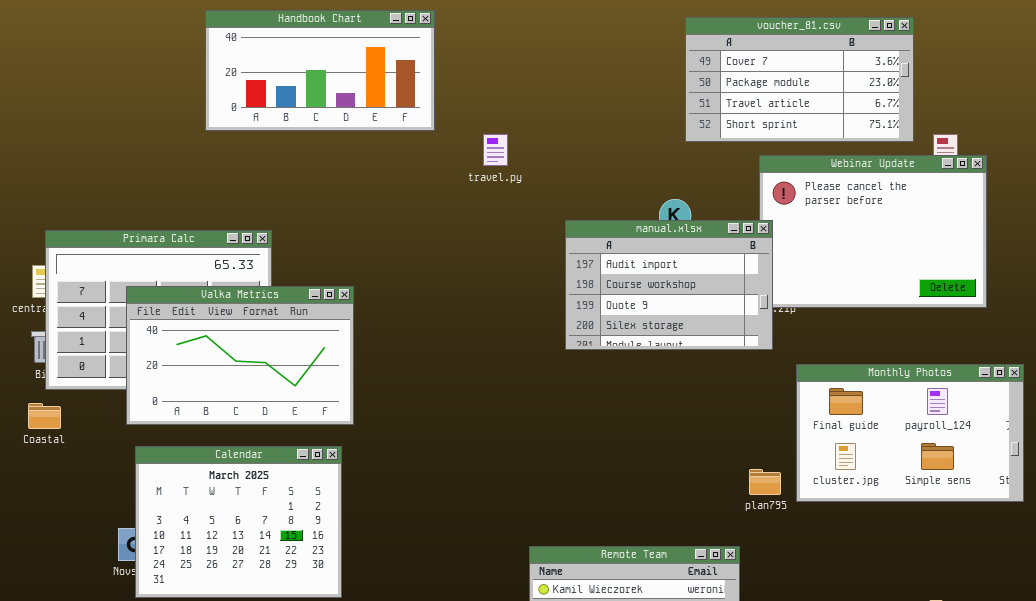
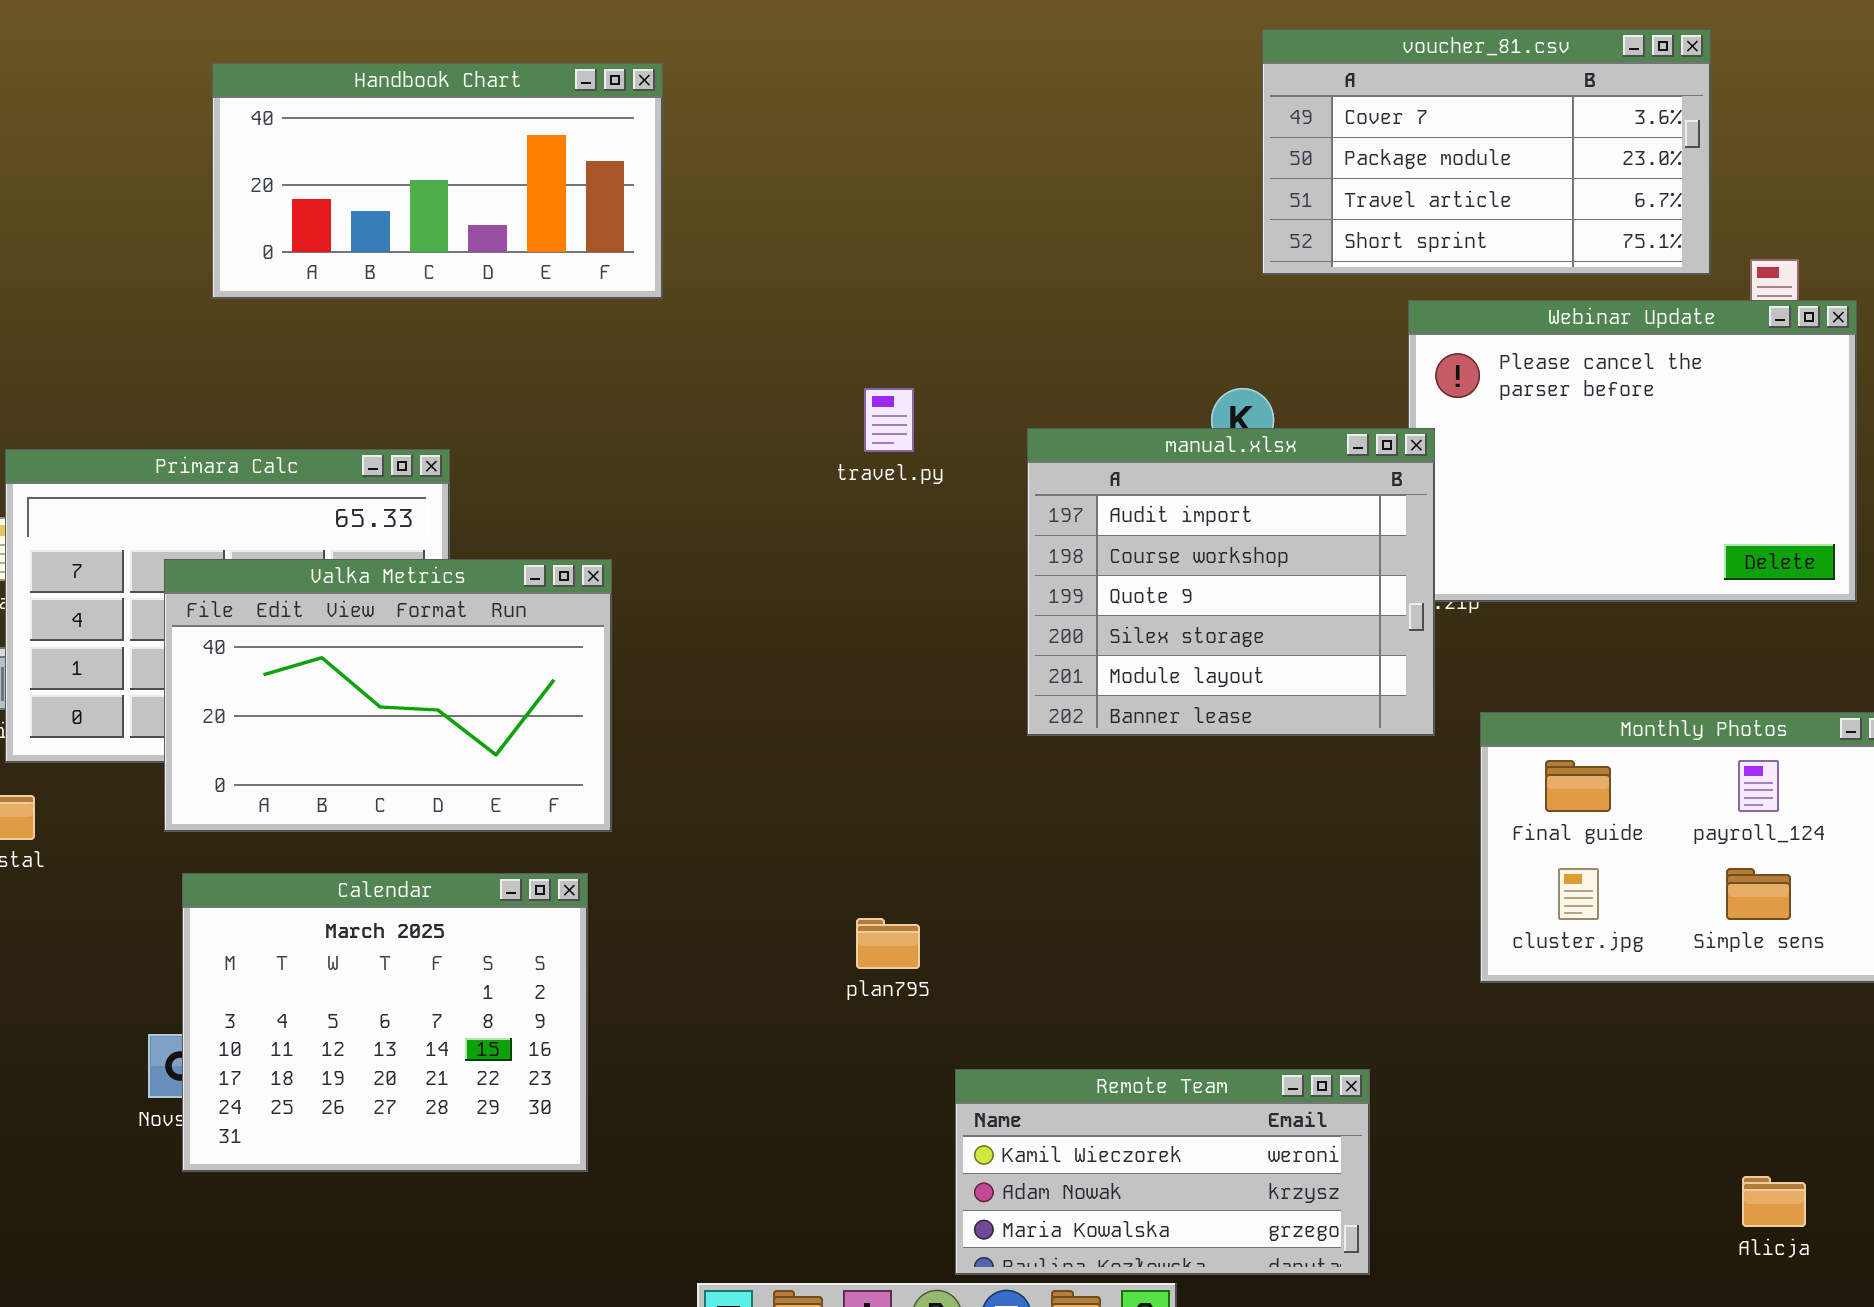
Handbook Chart: [205,10,435,131] -> [212,63,663,299], moved
travel.py: [483,134,508,166] -> [864,388,914,452], moved
manual.xlsx: [565,220,773,350] -> [1027,428,1435,736], resized
plan795: [749,469,781,495] -> [856,918,920,969], moved

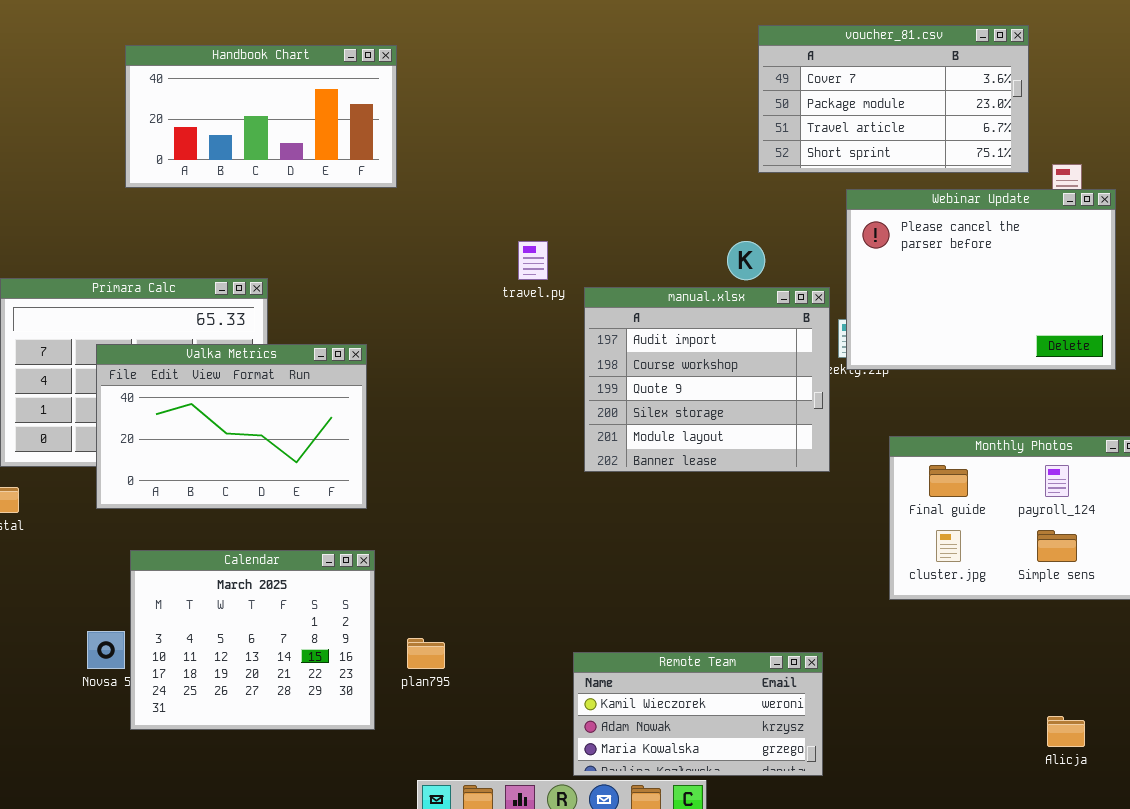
manual.xlsx: [1027,428,1435,736] -> [584,287,830,472], moved
Calendar: [182,873,588,1172] -> [130,550,375,730], moved
plan795: [856,918,920,969] -> [407,638,445,669], moved

